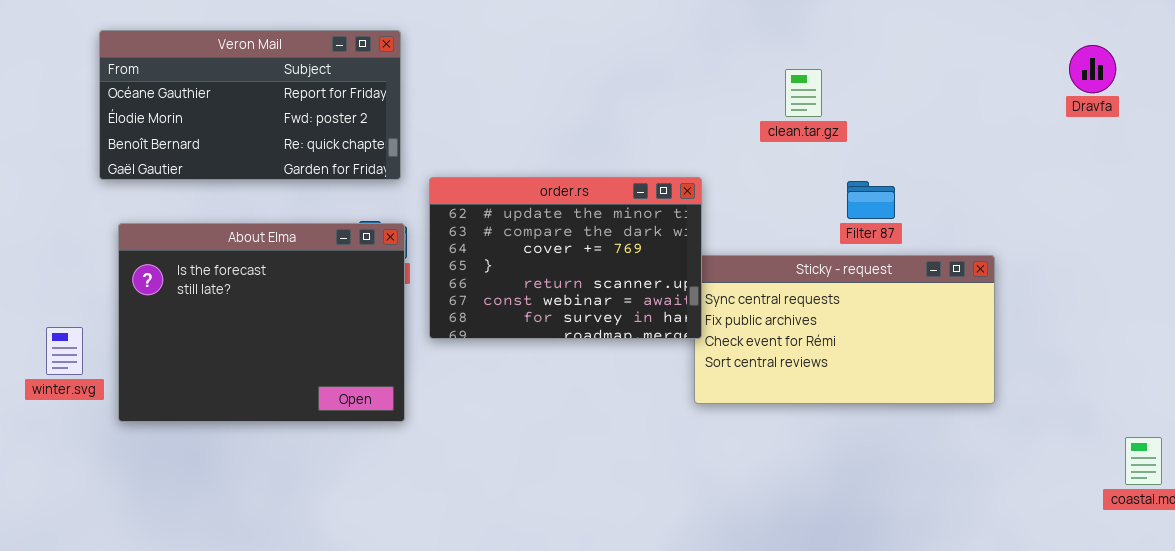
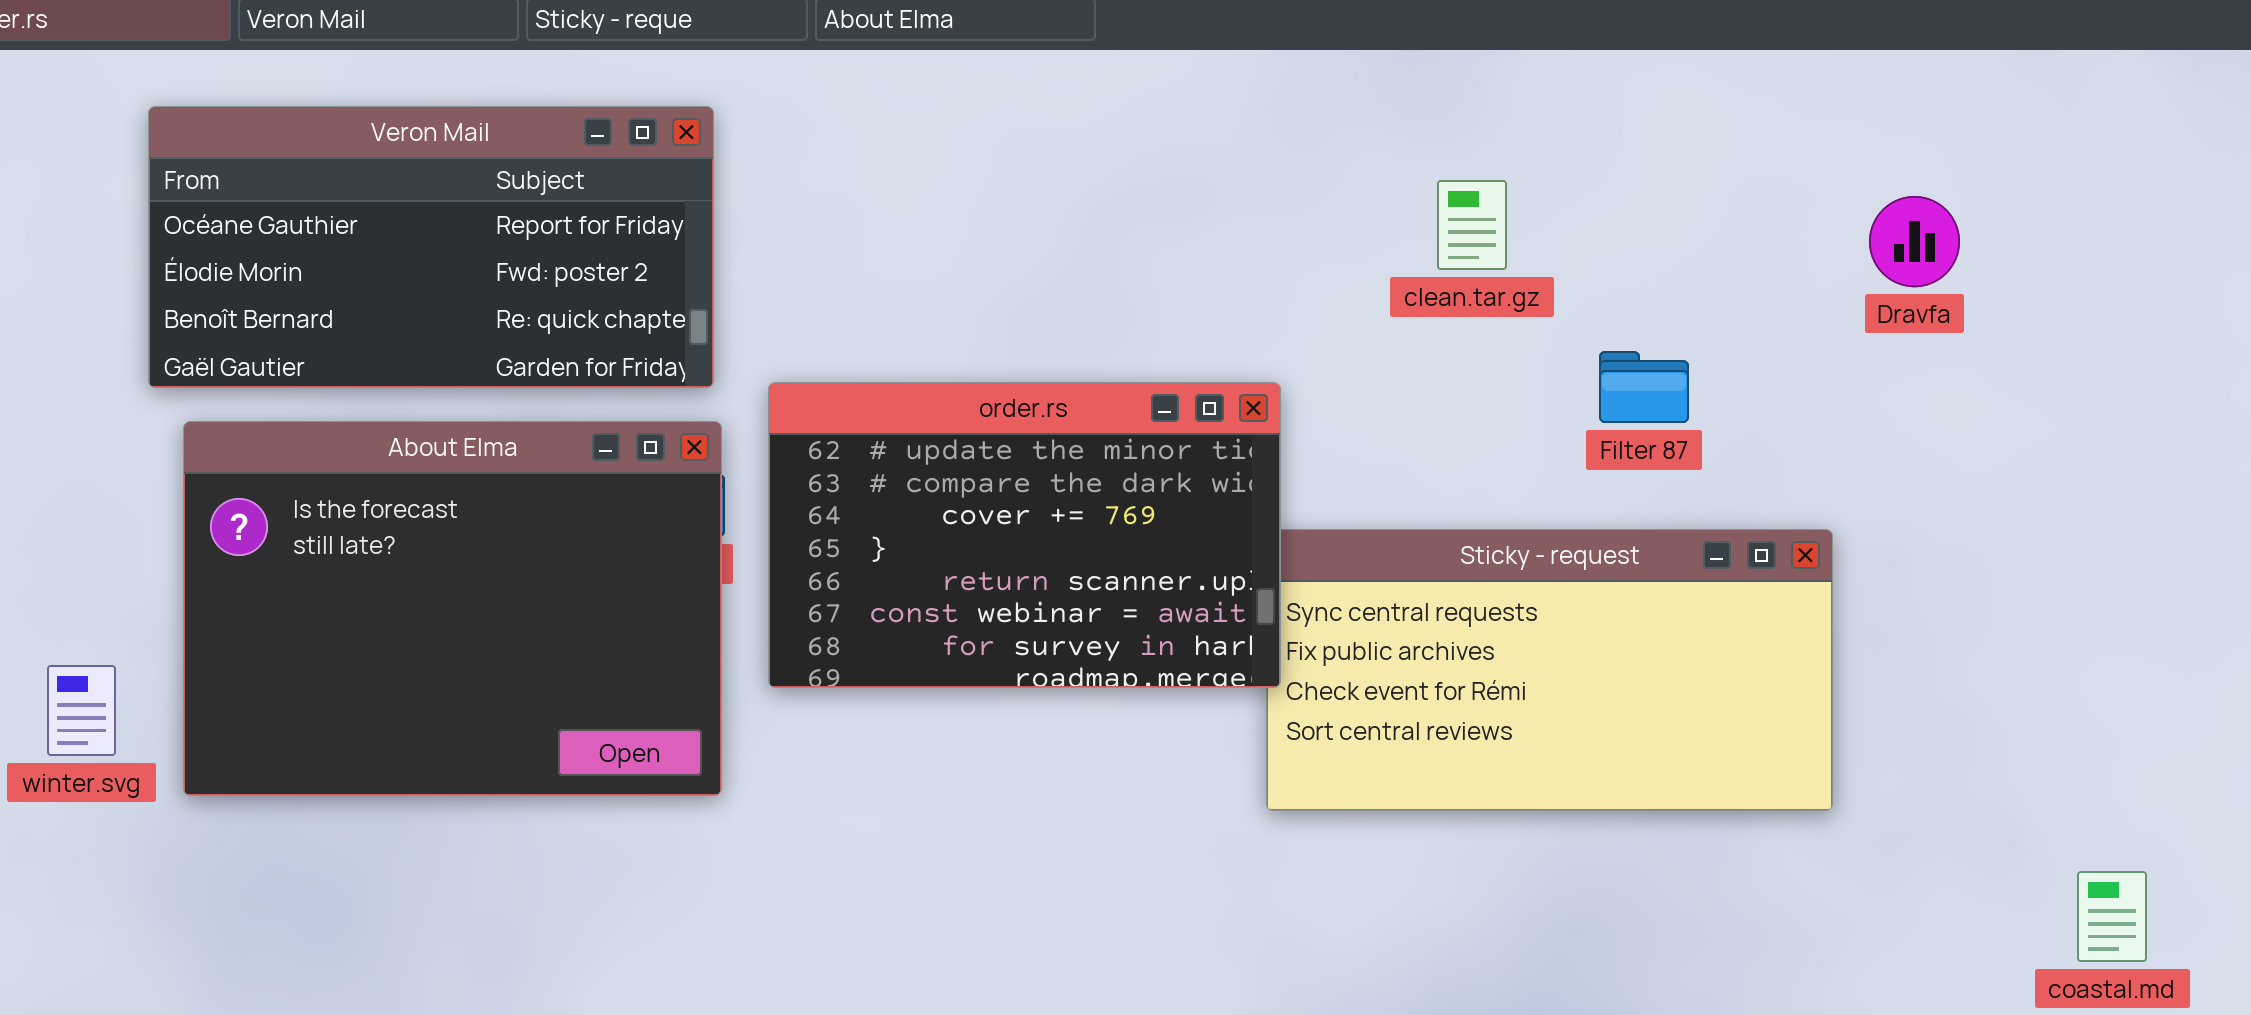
Dravfa: [1069,45,1116,93] -> [1869,196,1960,287], moved
Filter 87: [847,181,895,219] -> [1599,351,1689,423], moved
About Elma: [118,223,405,422] -> [183,421,722,796], moved

